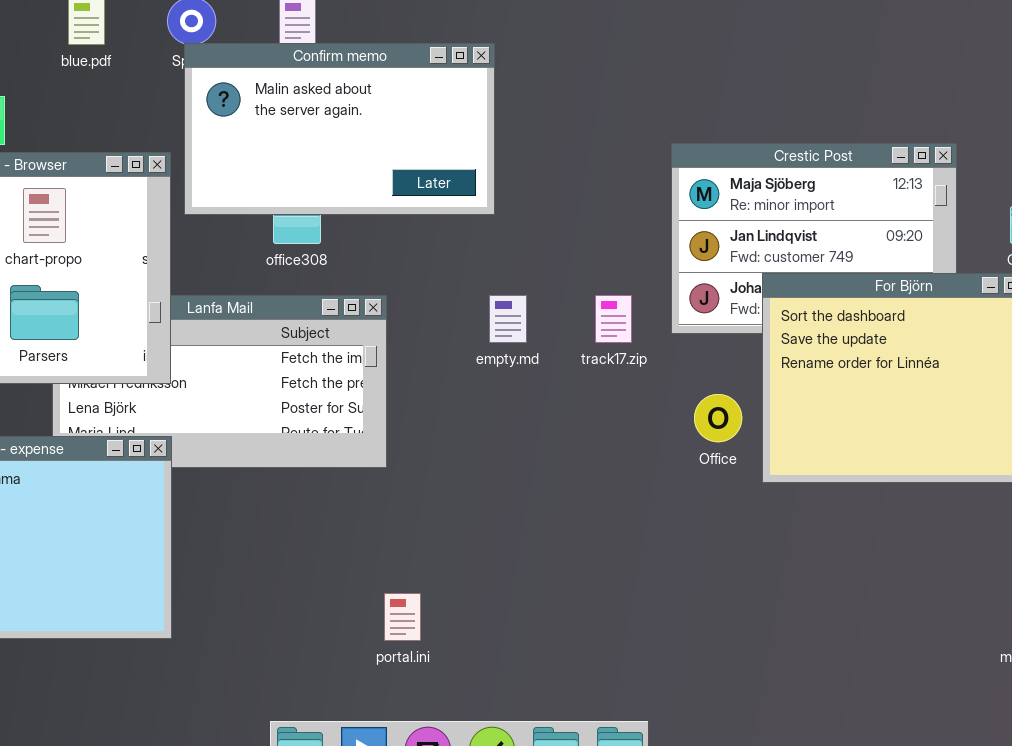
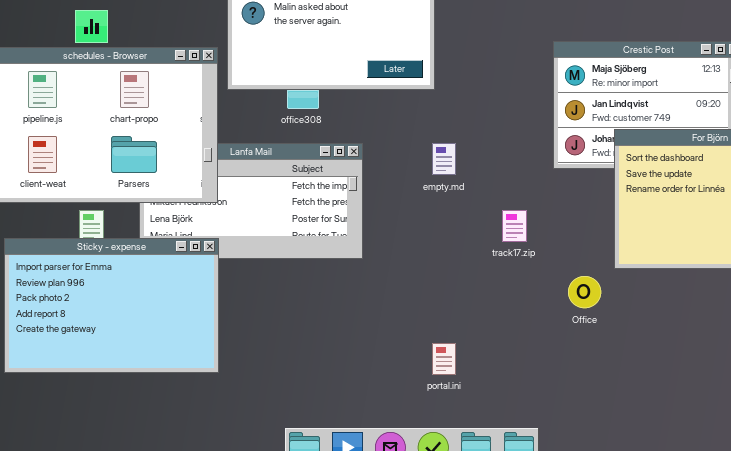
track17.zip: [595,295,632,343] -> [502,210,527,242], moved
Office: [694,394,742,442] -> [568,276,601,308], moved
portal.ini: [384,593,421,641] -> [432,343,456,375], moved

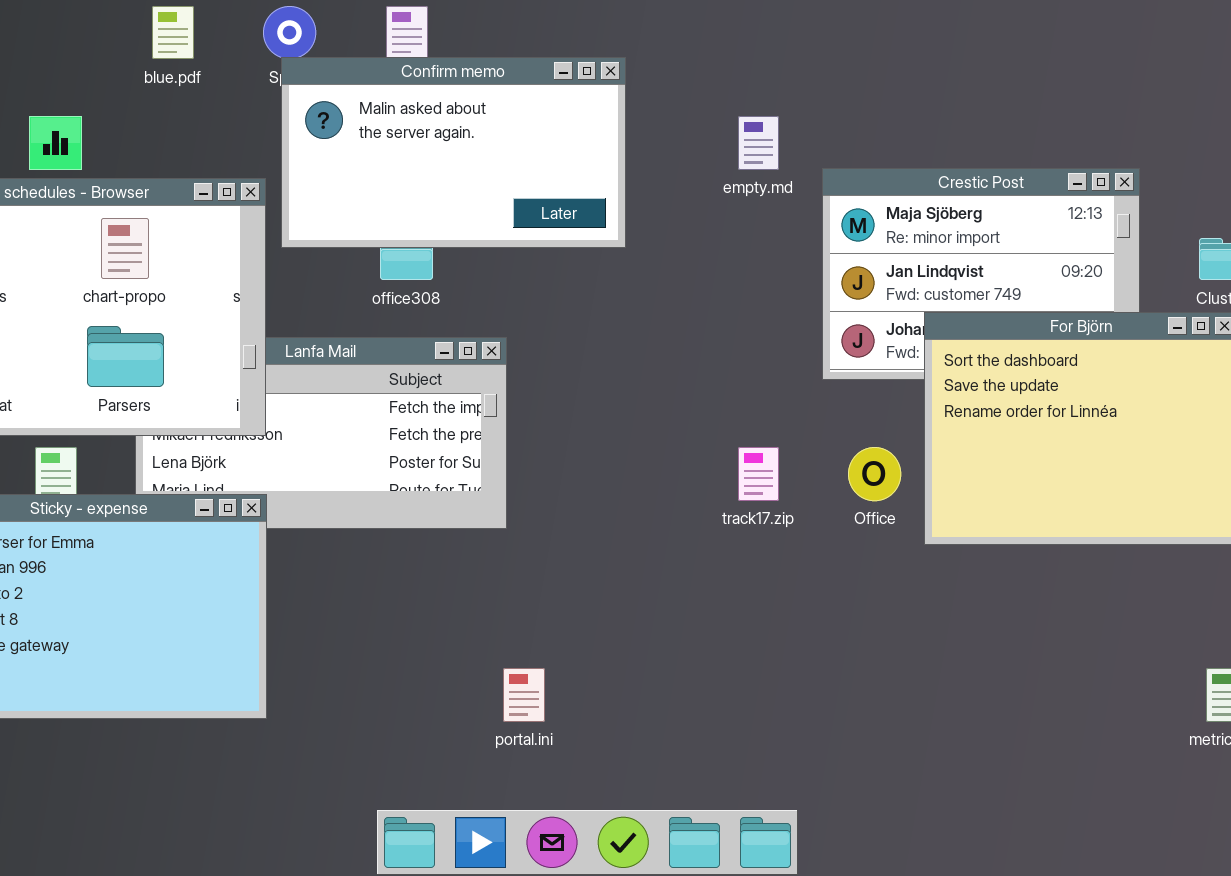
empty.md: [432,143,456,175] -> [738,116,779,170], moved
Office: [568,276,601,308] -> [848,447,901,501], moved
portal.ini: [432,343,456,375] -> [503,668,545,722], moved

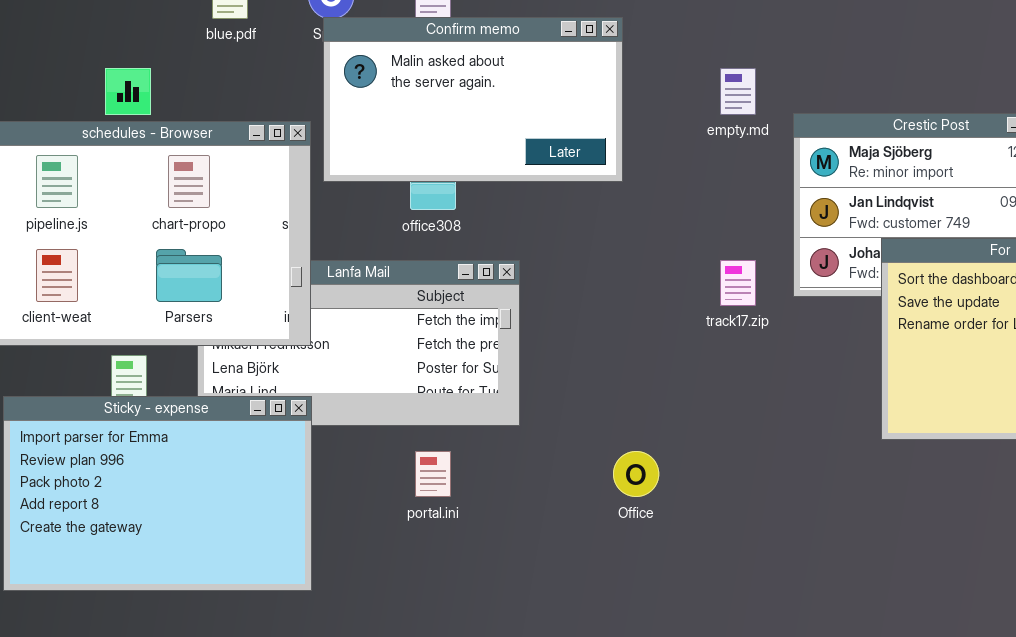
track17.zip: [738,447,779,501] -> [720,260,756,306], moved
Office: [848,447,901,501] -> [613,451,659,497], moved
portal.ini: [503,668,545,722] -> [415,451,451,497], moved

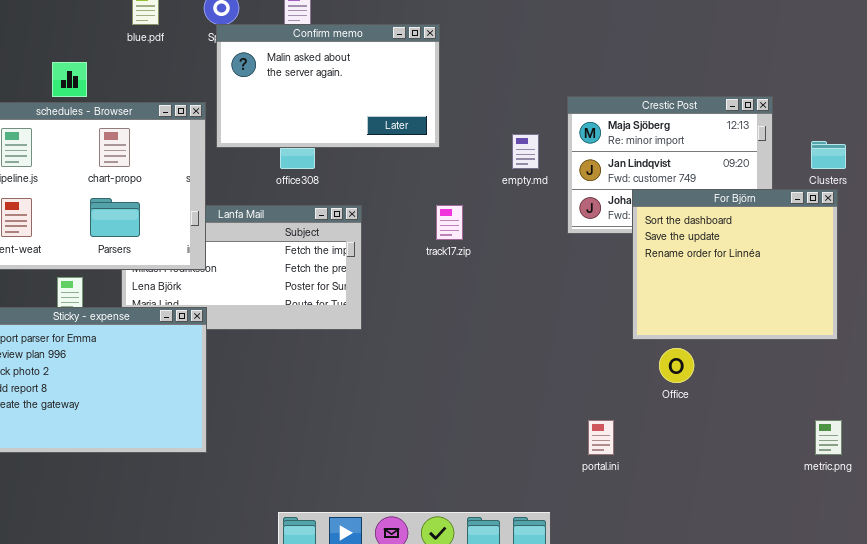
empty.md: [720,68,756,115] -> [512,134,539,169], moved
track17.zip: [720,260,756,306] -> [436,205,463,240], moved
portal.ini: [415,451,451,497] -> [588,420,614,455], moved
Office: [613,451,659,497] -> [659,348,694,383], moved

